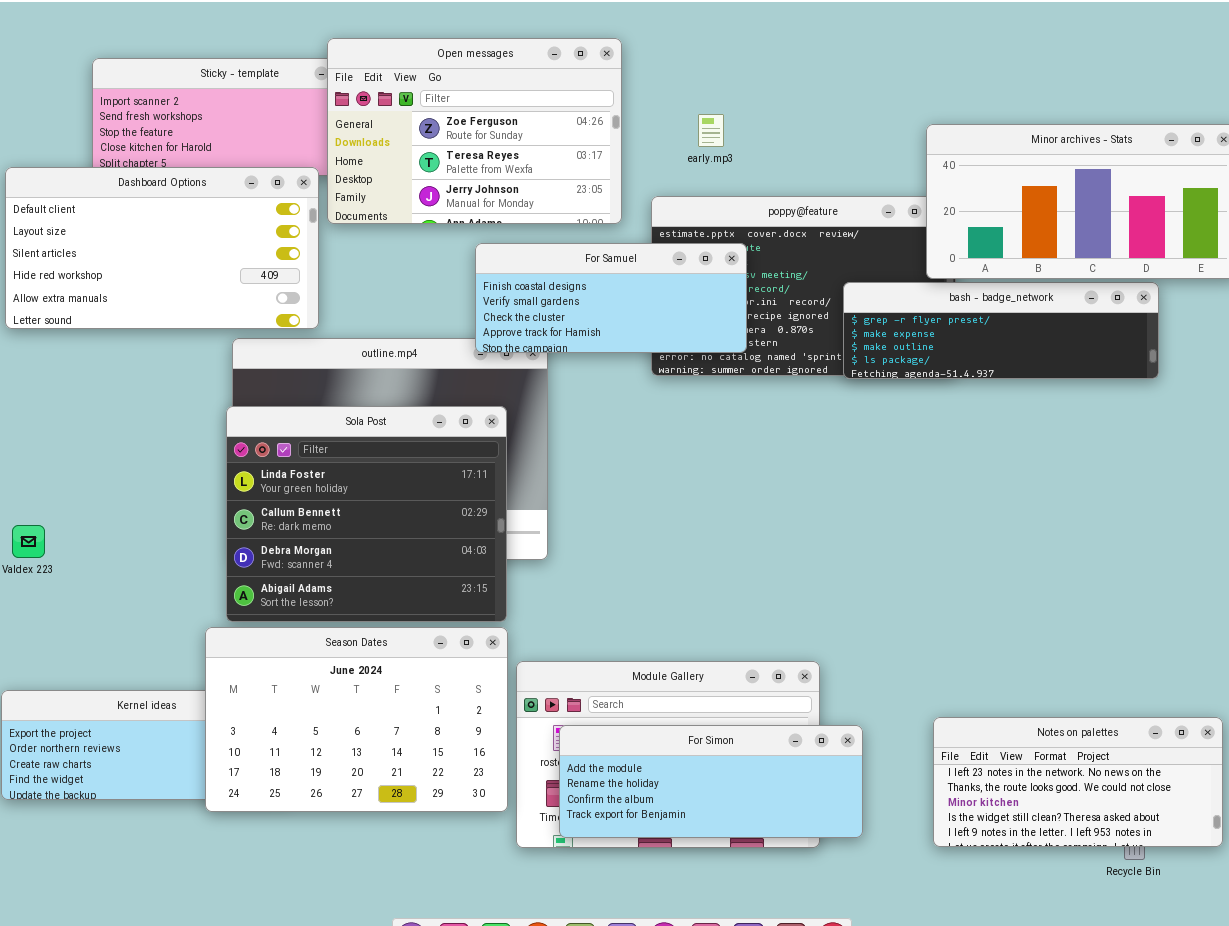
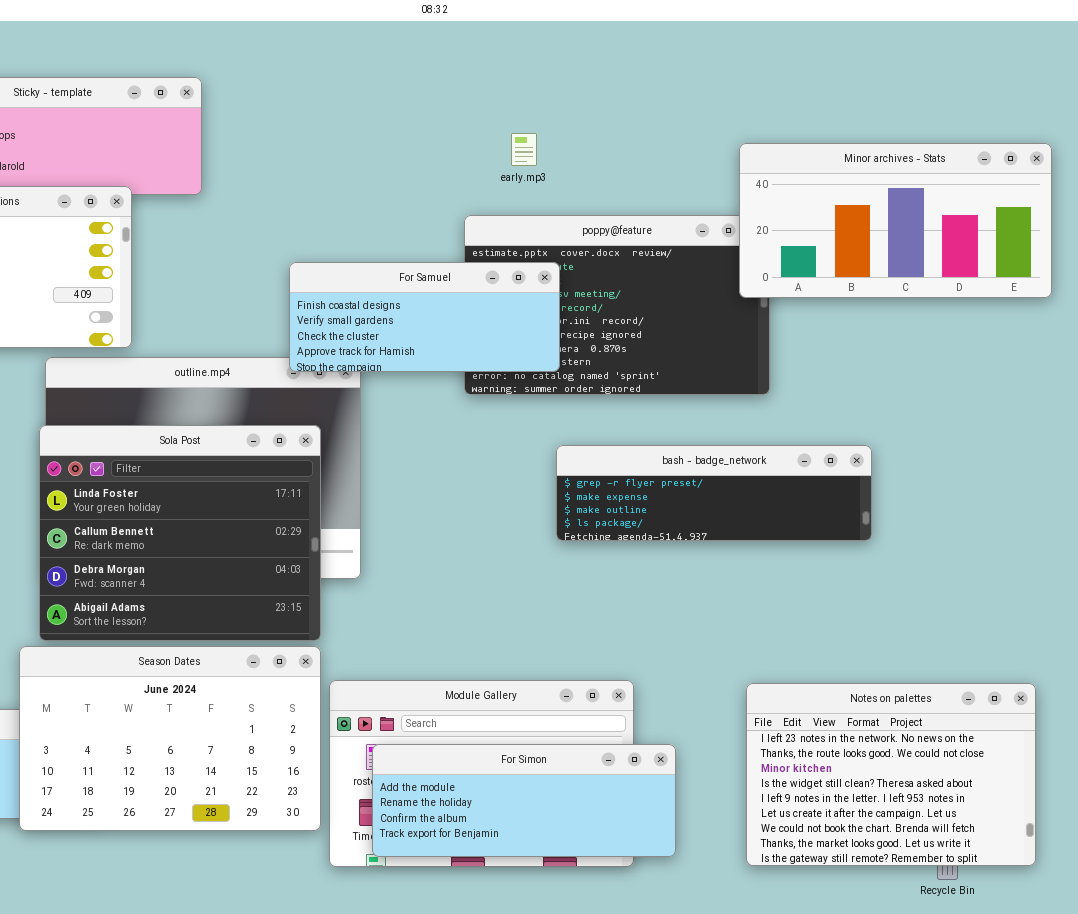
Open messages: [327,38,622,224] -> none, closed
bash - badge_network: [843,282,1159,379] -> [556,445,872,541], moved
Notes on palettes: [933,717,1223,847] -> [746,683,1036,866], resized

